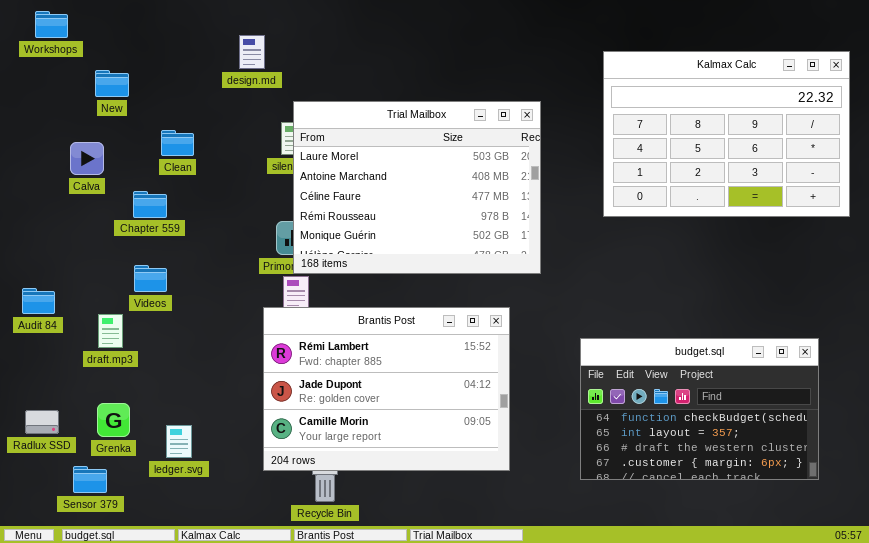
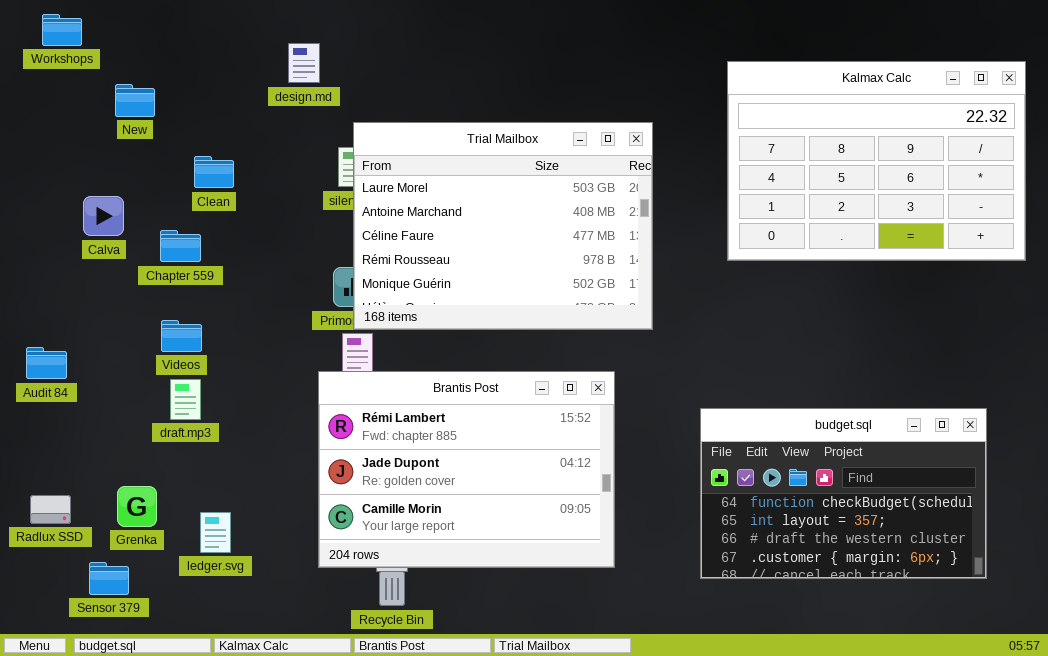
Calva: [70,142,104,175] -> [83,196,124,236], moved
draft.mp3: [98,314,123,348] -> [170,379,201,420], moved

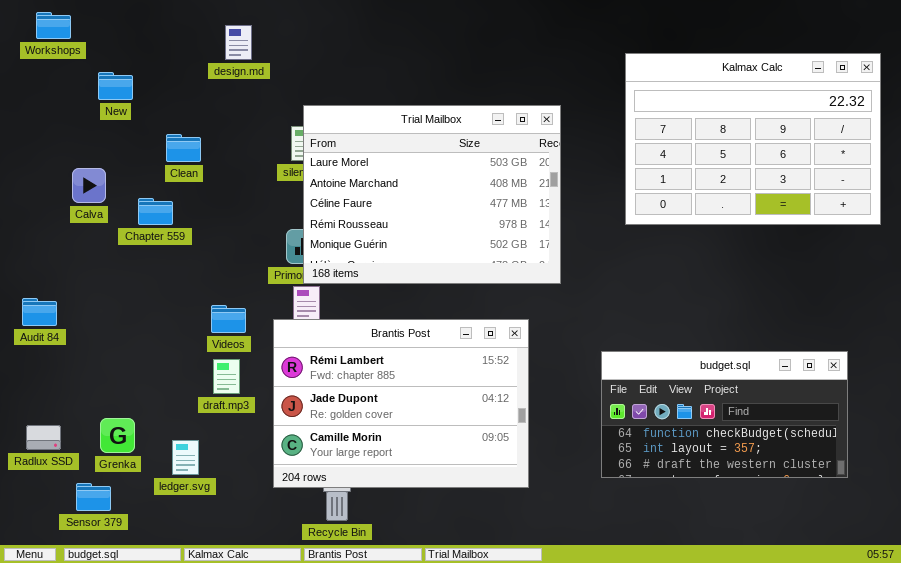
design.md: [288,43,320,83] -> [225,25,252,60], moved
Videos: [161,320,202,352] -> [211,305,246,333], moved
draft.mp3: [170,379,201,420] -> [213,359,240,394], moved
budget.sql: [700,408,987,579] -> [601,351,848,478], resized

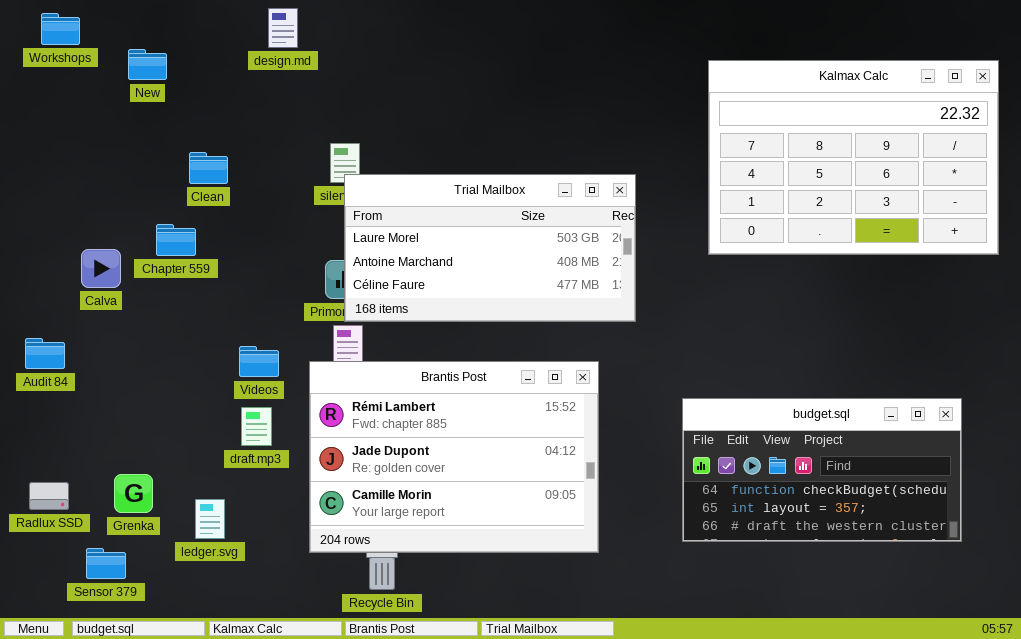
design.md: [225,25,252,60] -> [268,8,298,48], moved
New: [98,72,133,100] -> [128,49,167,80], moved
Trial Mailbox: [303,105,561,284] -> [344,174,636,322], resized
Calva: [72,168,106,203] -> [81,249,121,288], moved

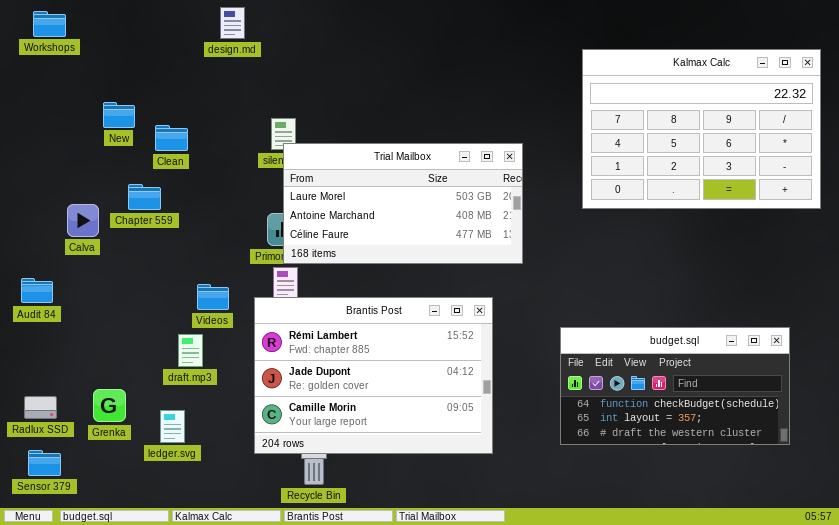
New: [128,49,167,80] -> [103,102,135,128], moved
draft.mp3: [241,407,272,446] -> [178,334,203,367], moved
Sensor 379: [86,548,126,579] -> [28,450,61,476], moved

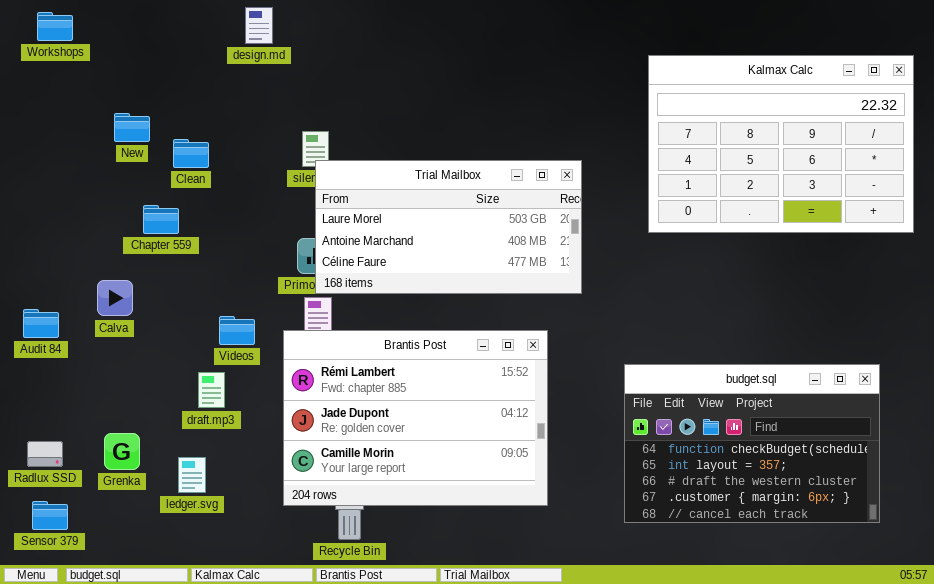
Calva: [67,204,99,237] -> [97,280,133,316], moved
budget.sql: [560,327,790,445] -> [624,364,880,523], resized

